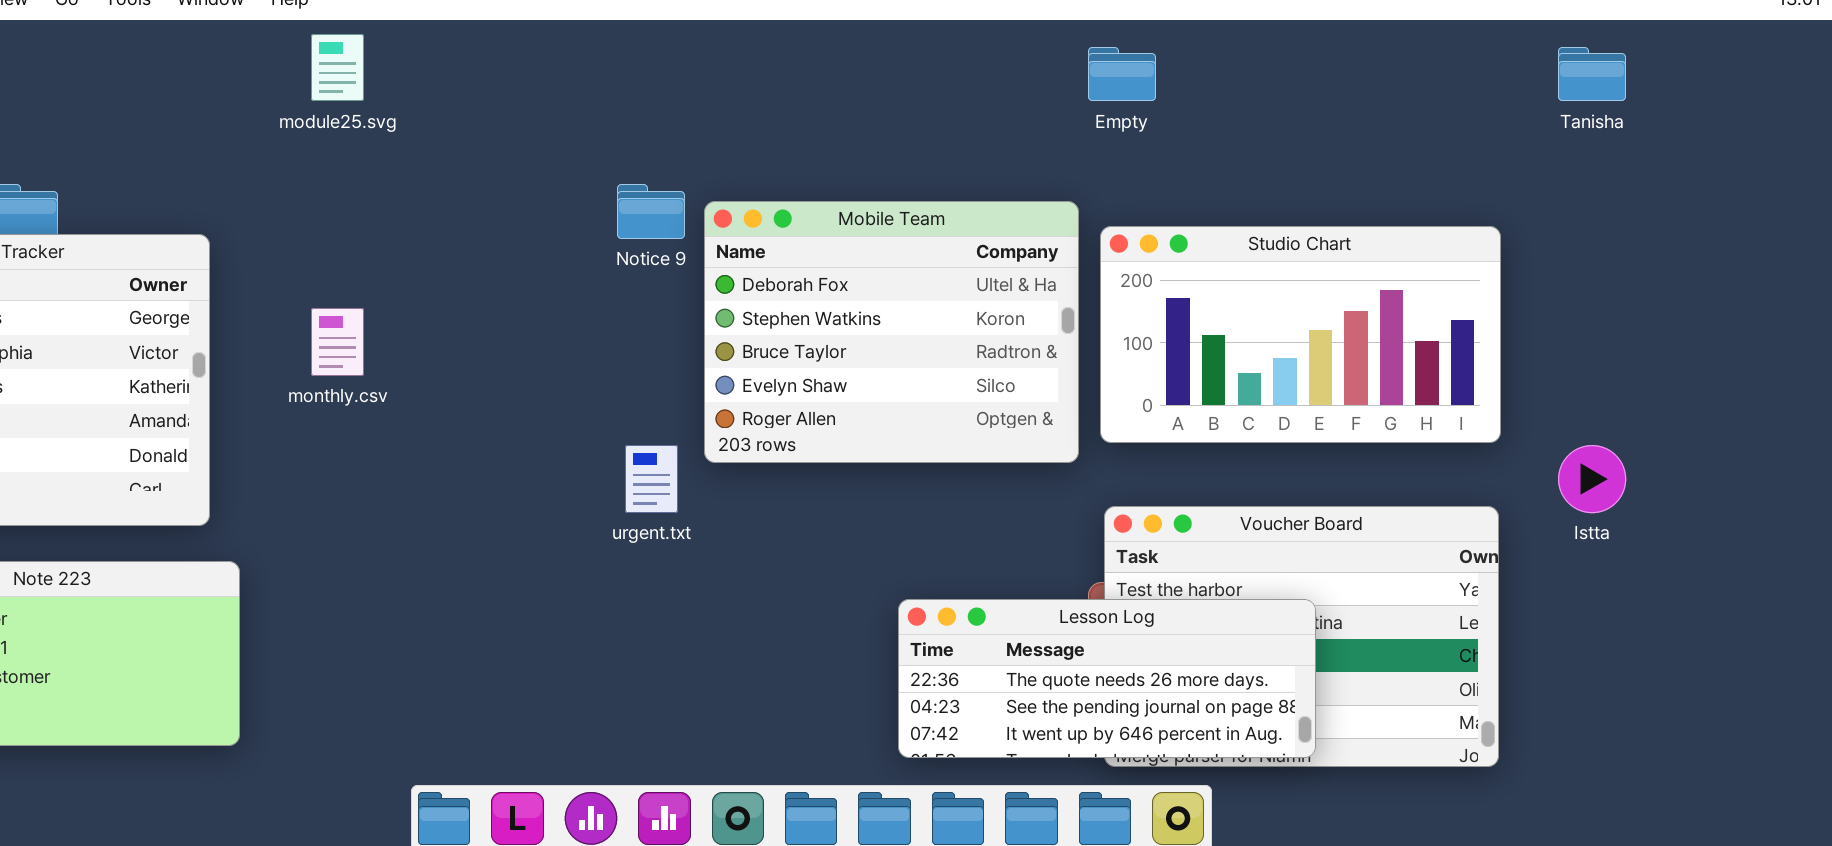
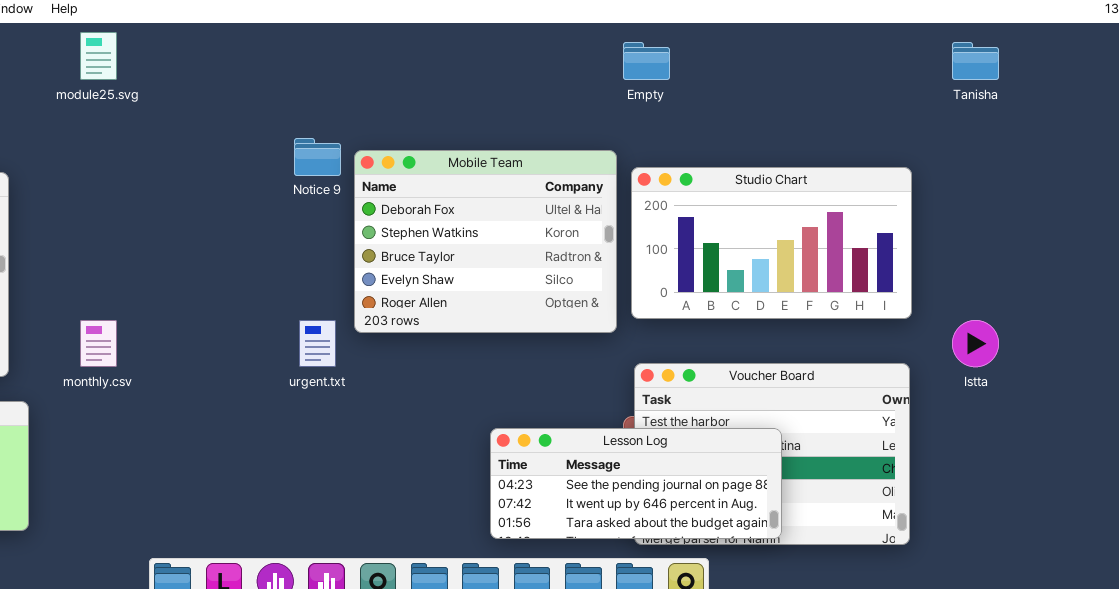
monthly.csv: [311,308,364,376] -> [80,320,117,367], moved
Lesson Log: [898,599,1316,758] -> [490,428,782,539], scrolled down 1 row

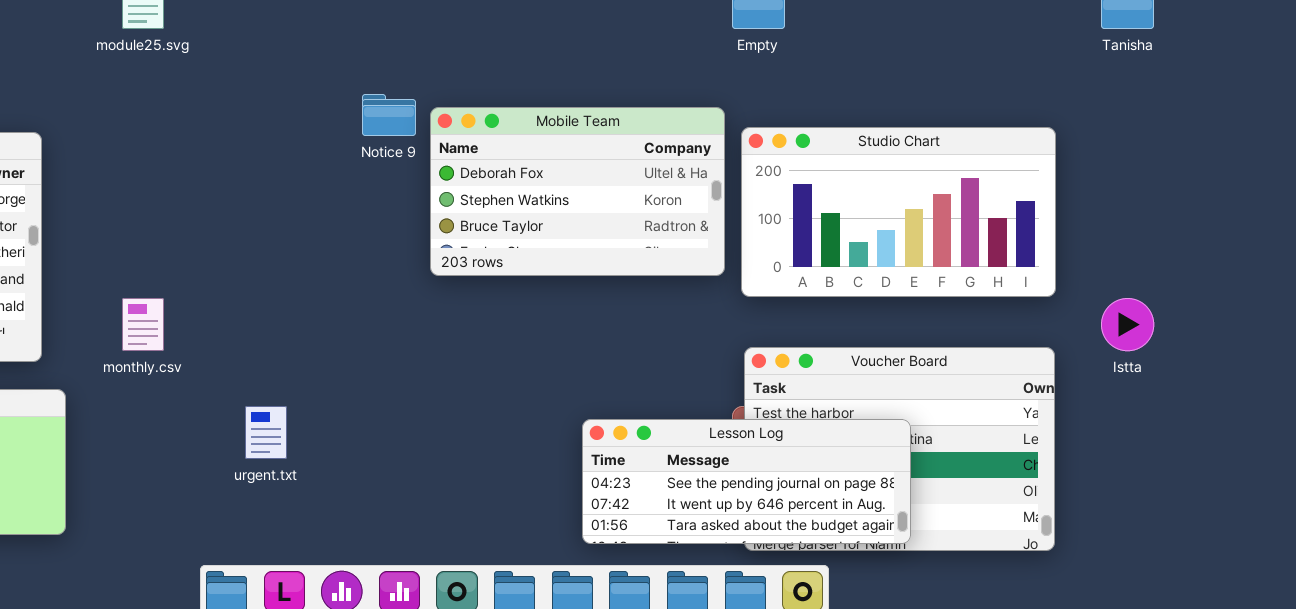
Mobile Team: [354,150,617,333] -> [430,107,725,276], resized
urgent.txt: [299,320,336,367] -> [245,406,287,459], moved

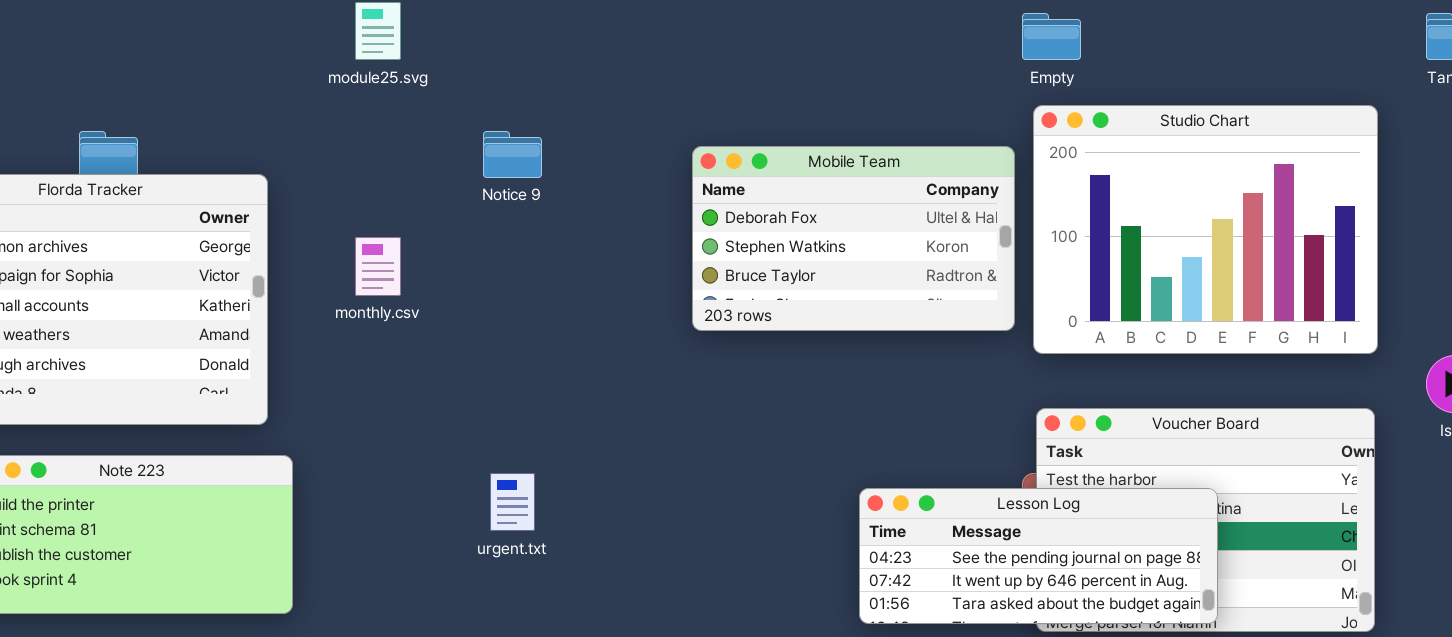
Notice 9: [362,94,416,136] -> [483,131,542,178], moved
Studio Chart: [741,127,1056,297] -> [1033,105,1378,354], resized
monthly.csv: [122,298,164,351] -> [355,237,401,296], moved

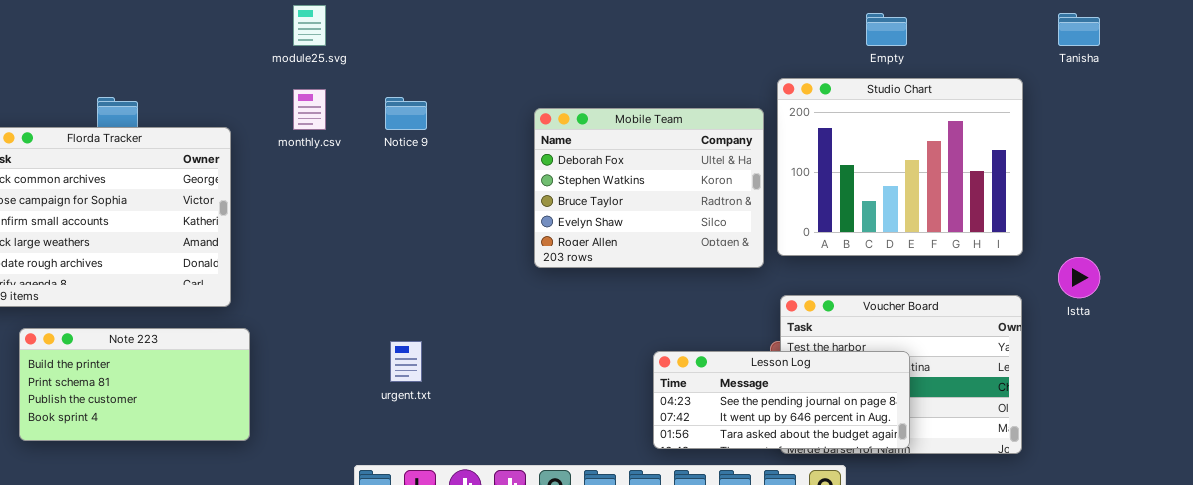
Empty: [1022,13,1081,60] -> [866,13,907,46], moved
Mobile Team: [692,146,1015,331] -> [534,108,764,268], resized
monthly.csv: [355,237,401,296] -> [293,89,326,130], moved

